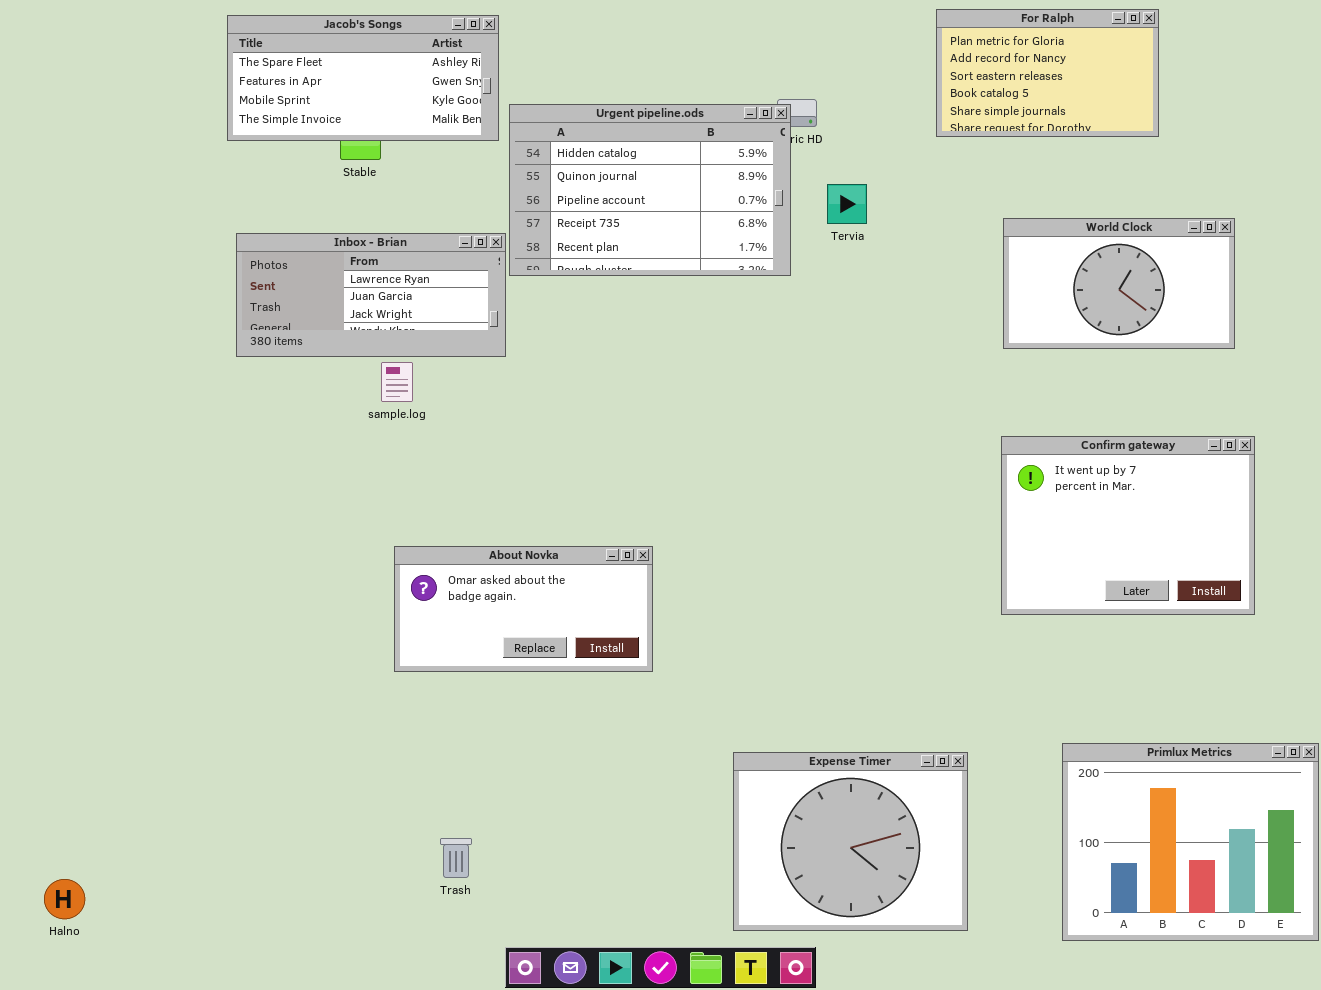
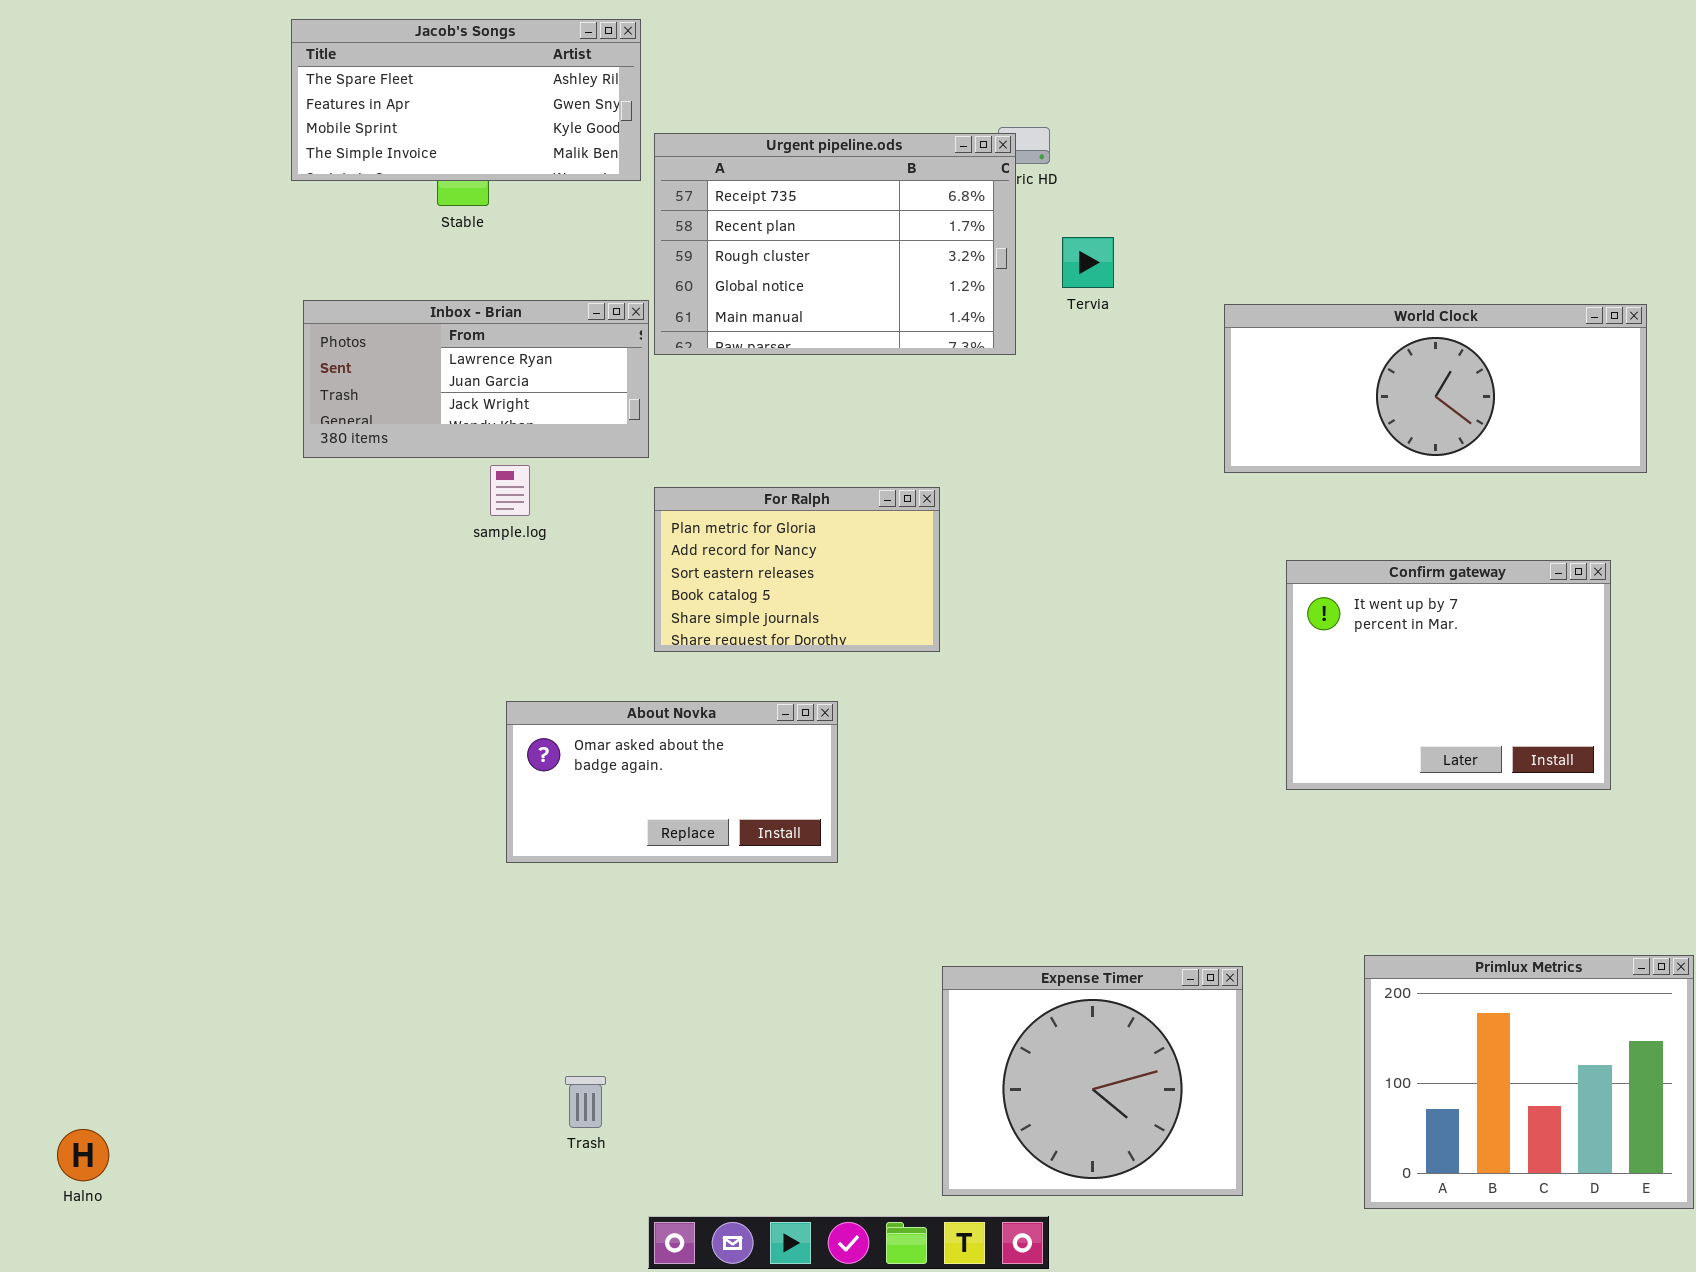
For Ralph: [936,9,1159,137] -> [654,487,940,652], moved
Urgent pipeline.ods: [509,104,791,276] -> [654,133,1016,355], scrolled down 3 rows
World Clock: [1003,218,1235,349] -> [1224,304,1647,473], moved, resized

